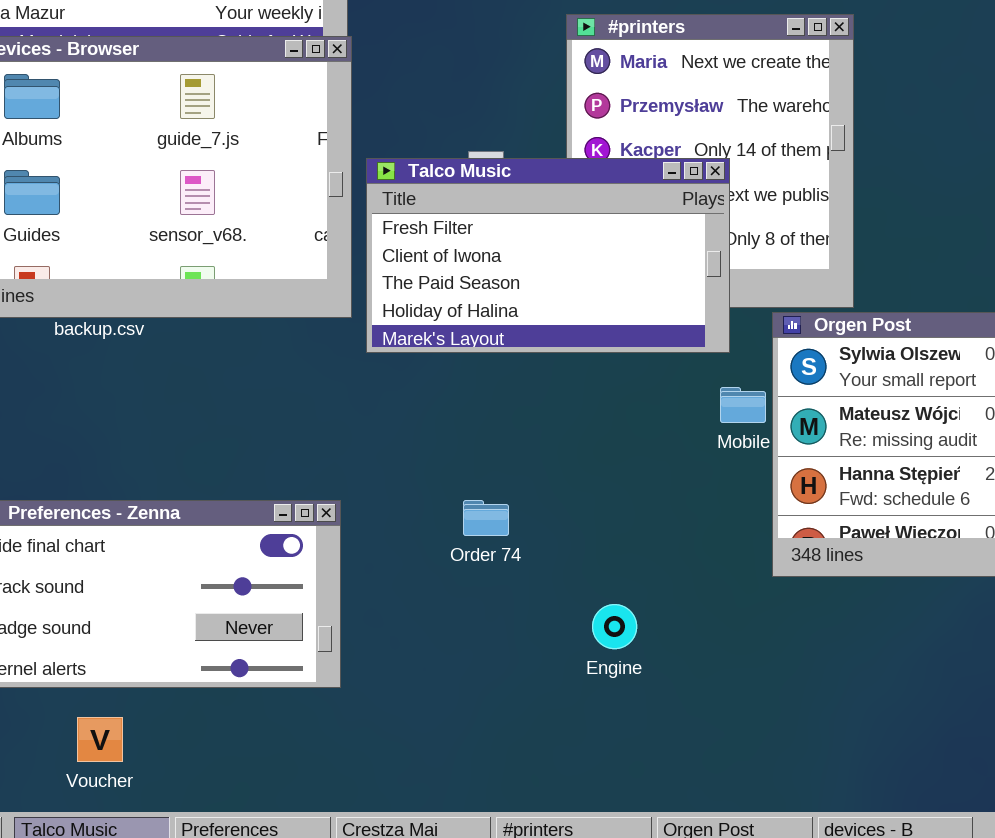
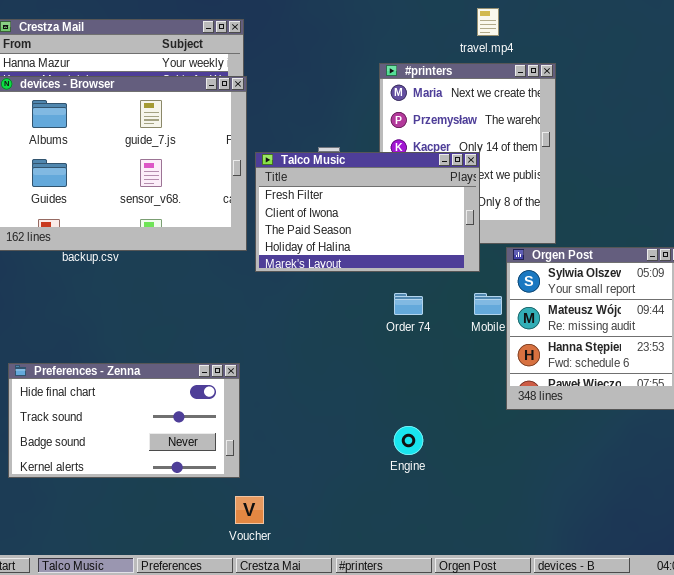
Order 74: [463,500,509,536] -> [394,293,423,315], moved
Voucher: [77,717,123,762] -> [235,496,264,524], moved

